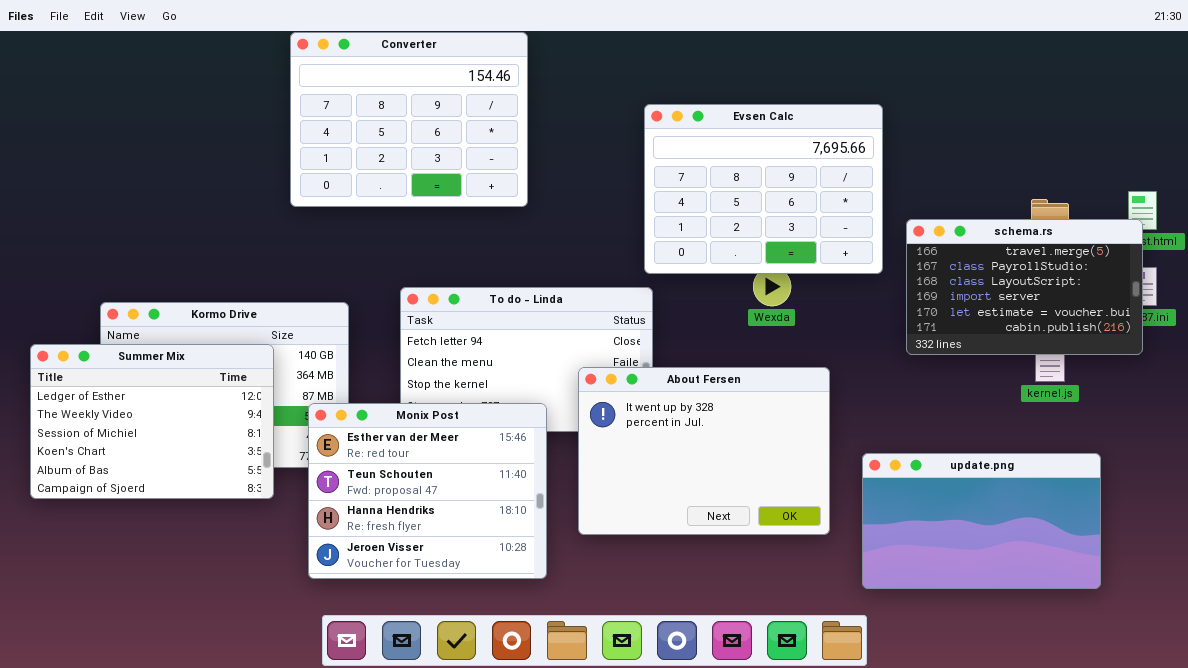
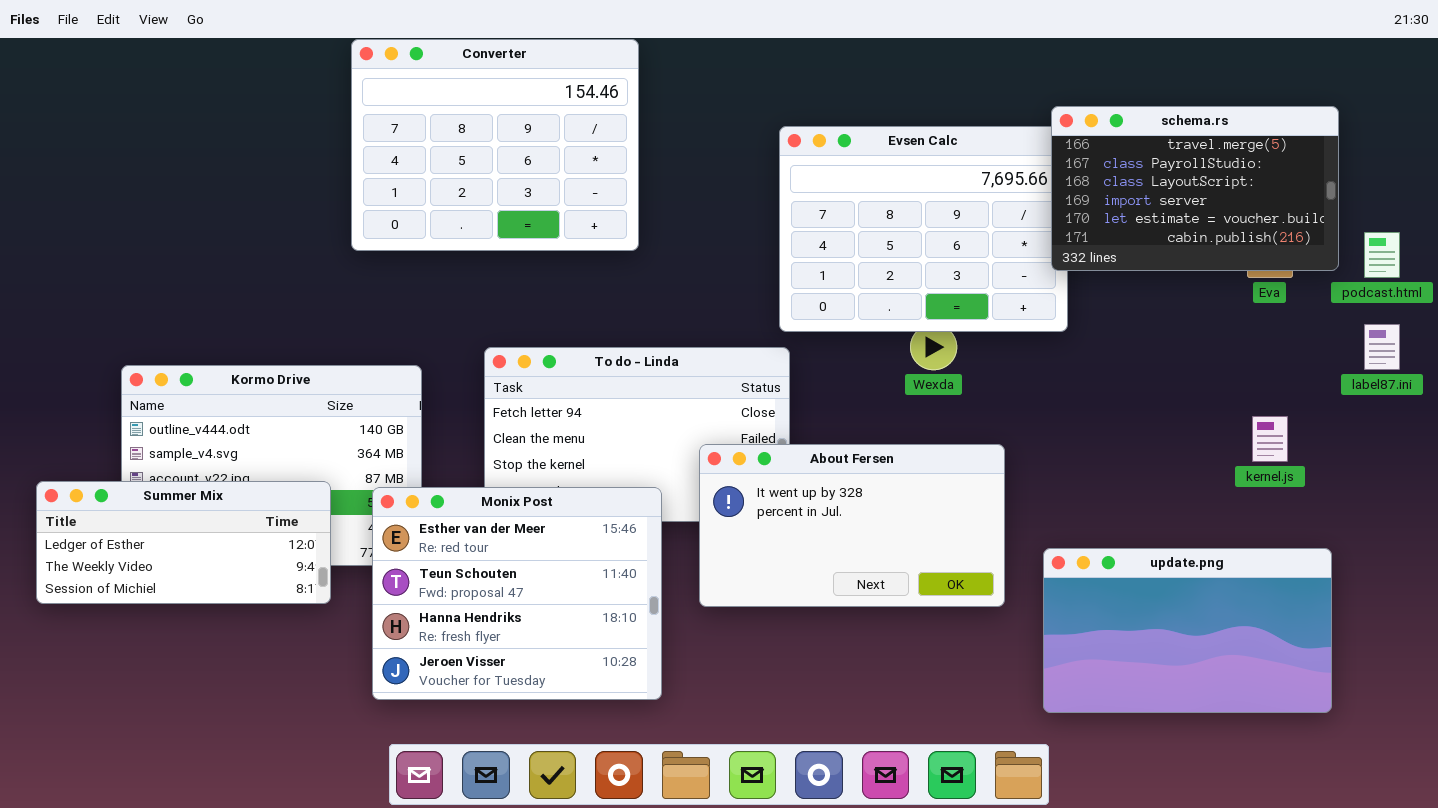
schema.rs: [906,219,1143,355] -> [1051,106,1339,271], moved
Summer Mix: [30,344,274,499] -> [36,481,331,604], resized
About Fersen: [578,367,830,535] -> [699,444,1005,607], resized

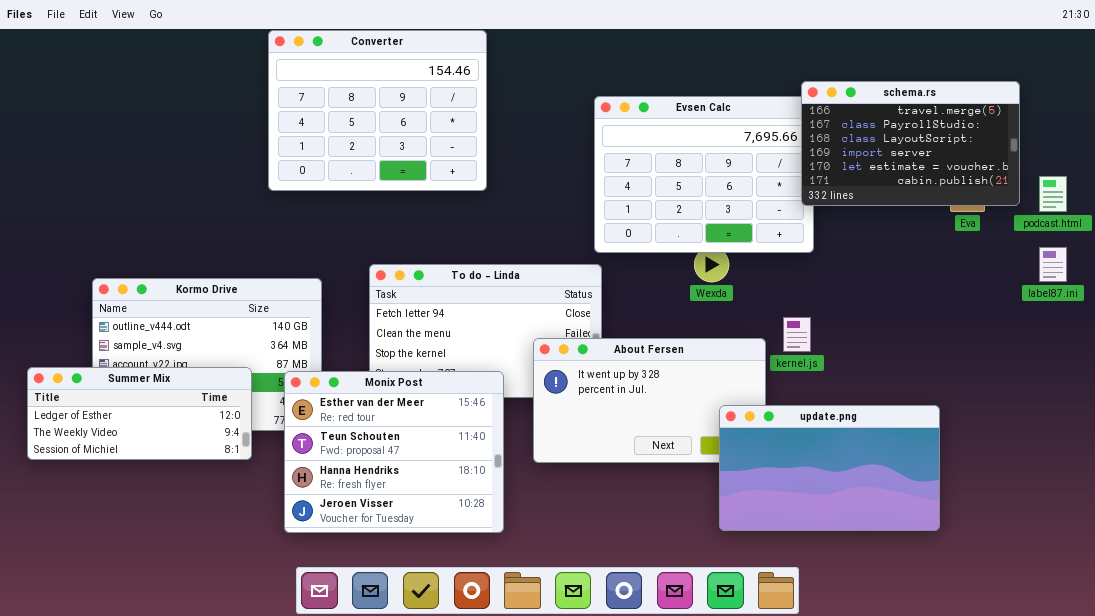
kernel.js: [1252,416,1288,462] -> [783,317,811,352], moved
update.png: [1043,548,1332,713] -> [719,405,940,531], moved

